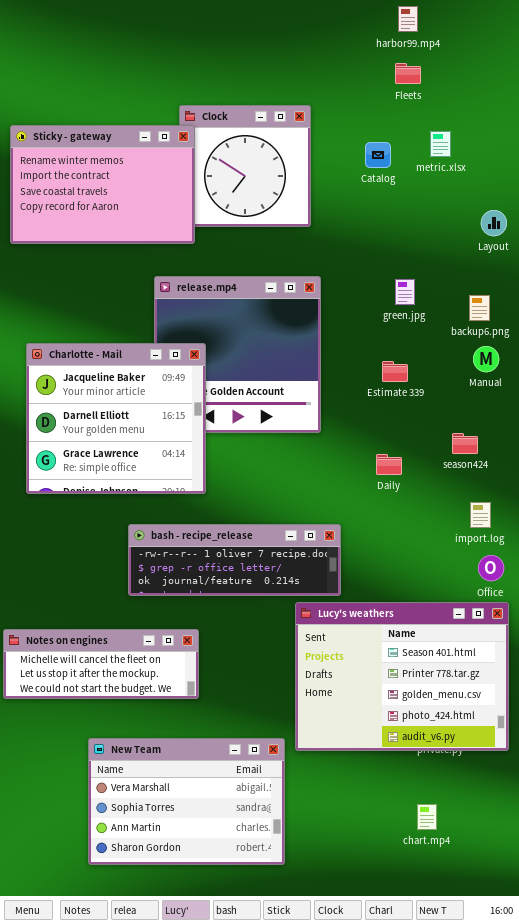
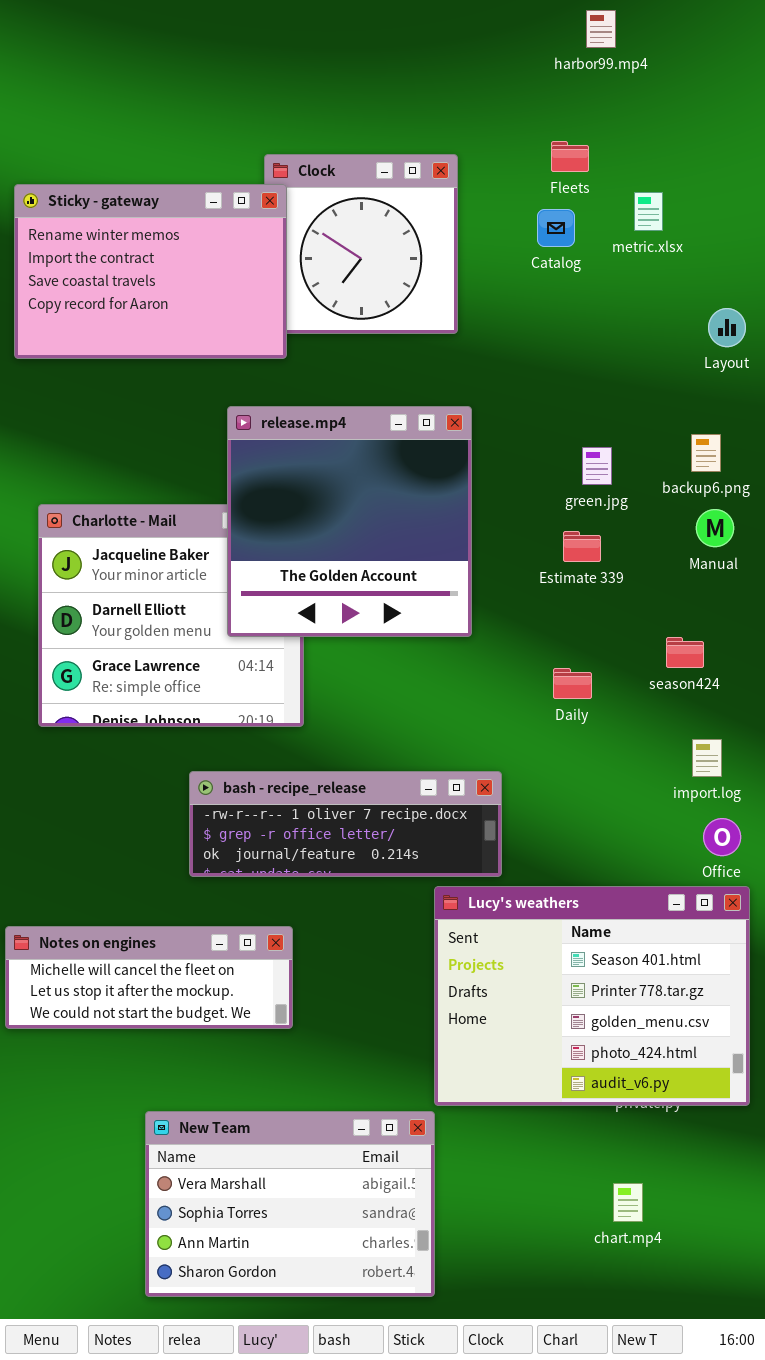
Fleets: [395,63,421,84] -> [551,141,589,172], moved
release.mp4: [154,276,321,433] -> [227,406,472,637], raised
green.jpg: [395,279,415,305] -> [582,447,612,485], moved
New Team: [88,738,285,865] -> [145,1111,435,1297], moved

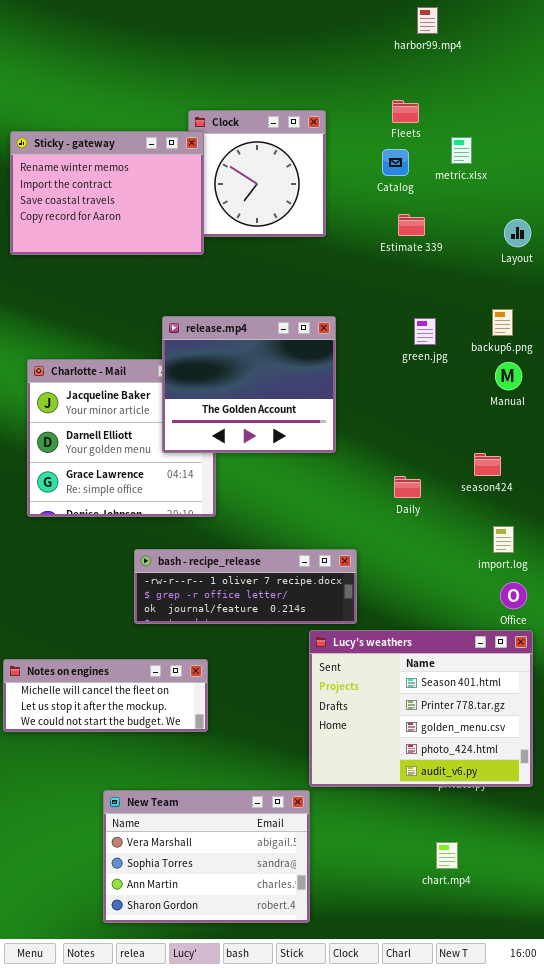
release.mp4: [227,406,472,637] -> [162,316,336,453], resized
Estimate 339: [563,531,601,562] -> [398,214,425,236], moved

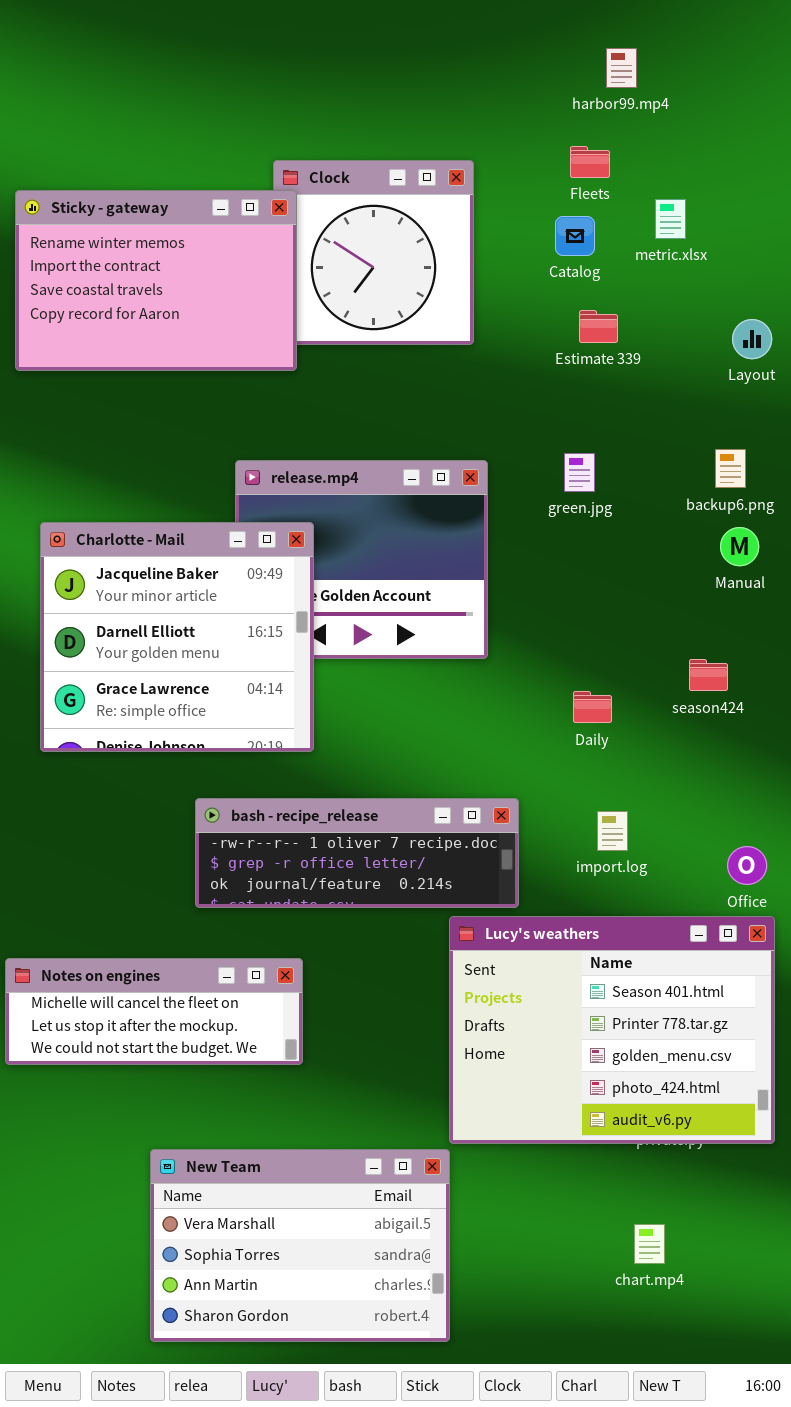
harbor99.mp4: [417,7,438,34] -> [606,48,637,88], moved
green.jpg: [414,318,436,345] -> [564,453,595,492], moved
Charlotte - Mail: [27,359,216,517] -> [40,522,314,752], raised
import.log: [493,526,514,553] -> [597,811,628,851], moved

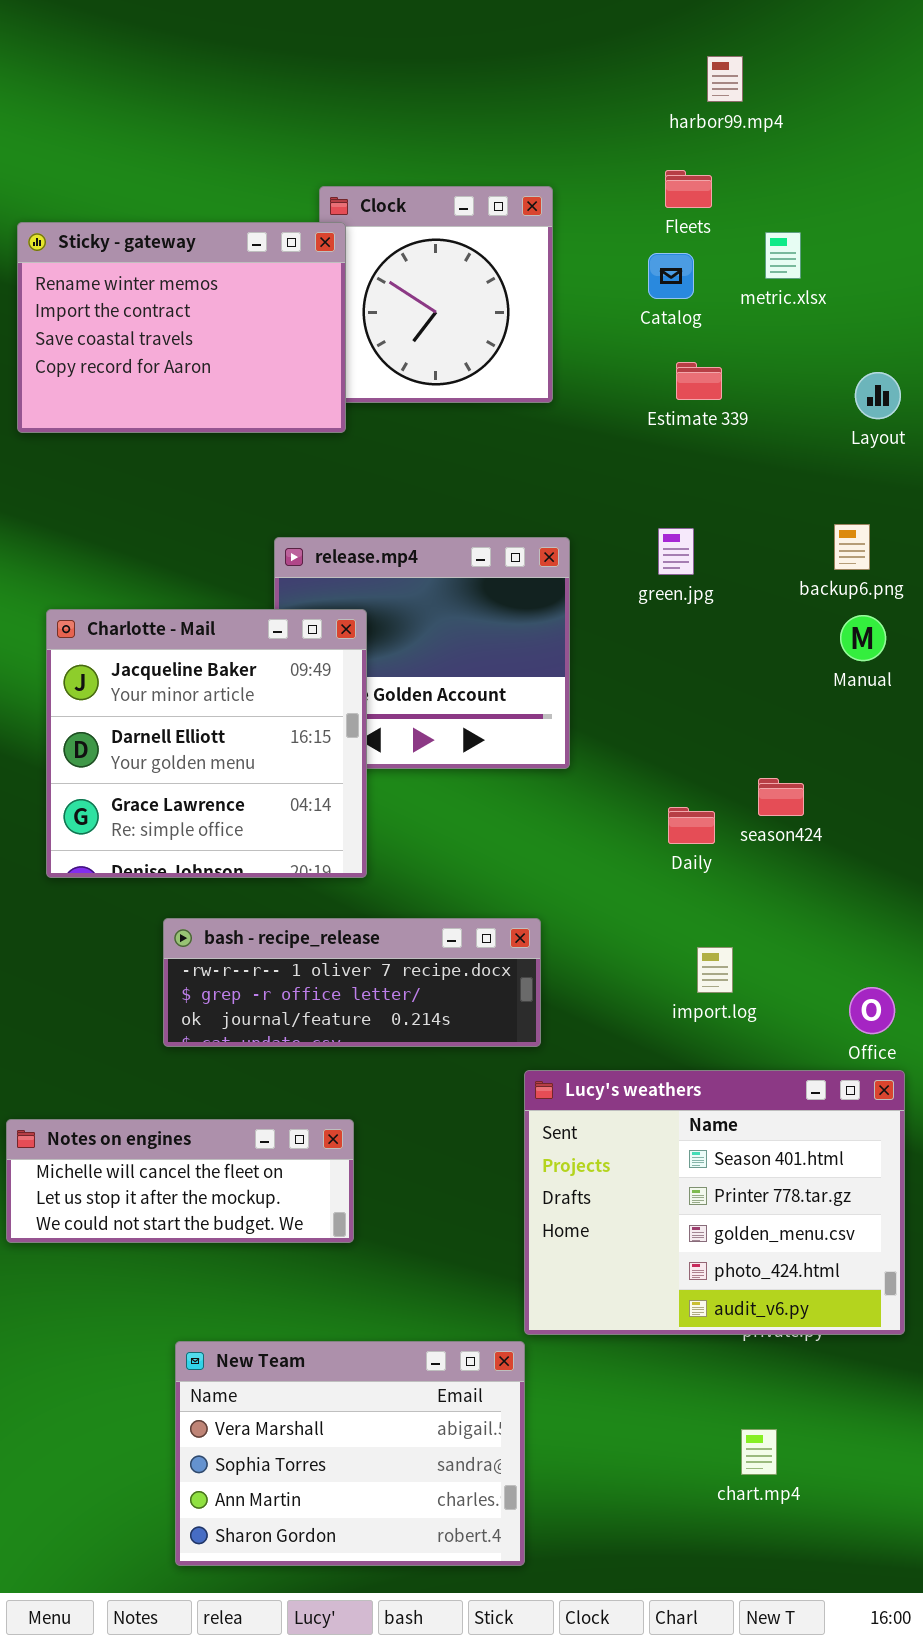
season424: [689,659,728,691] -> [758,778,804,816], moved
bash - recipe_release: [195,798,519,908] -> [163,918,541,1047], moved

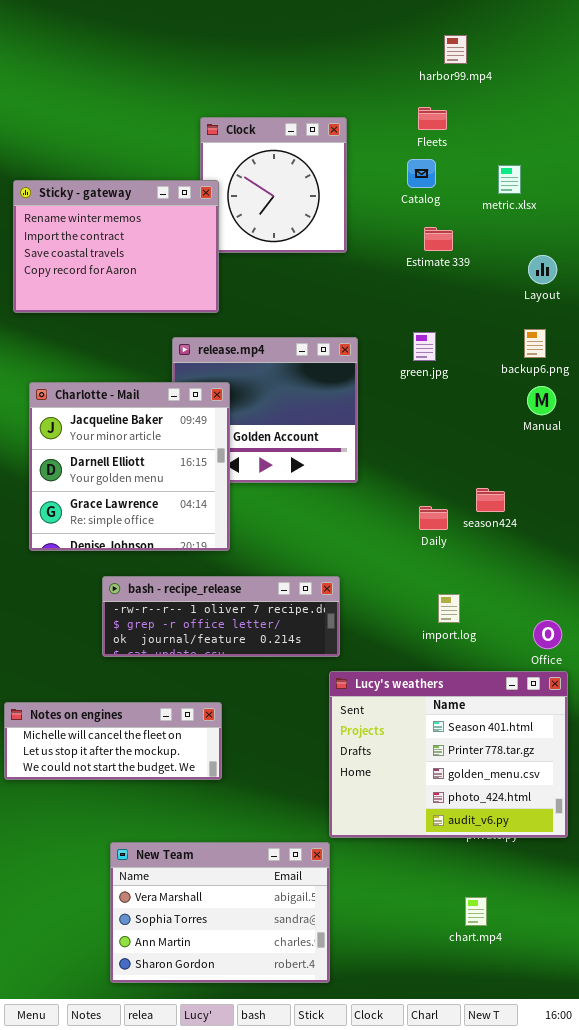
Sticky - gateway: [17,222,346,433] -> [13,180,219,313], moved
metric.xlsx: [765,232,801,279] -> [498,165,521,194], moved
Layout: [855,372,901,419] -> [528,255,557,284], moved

